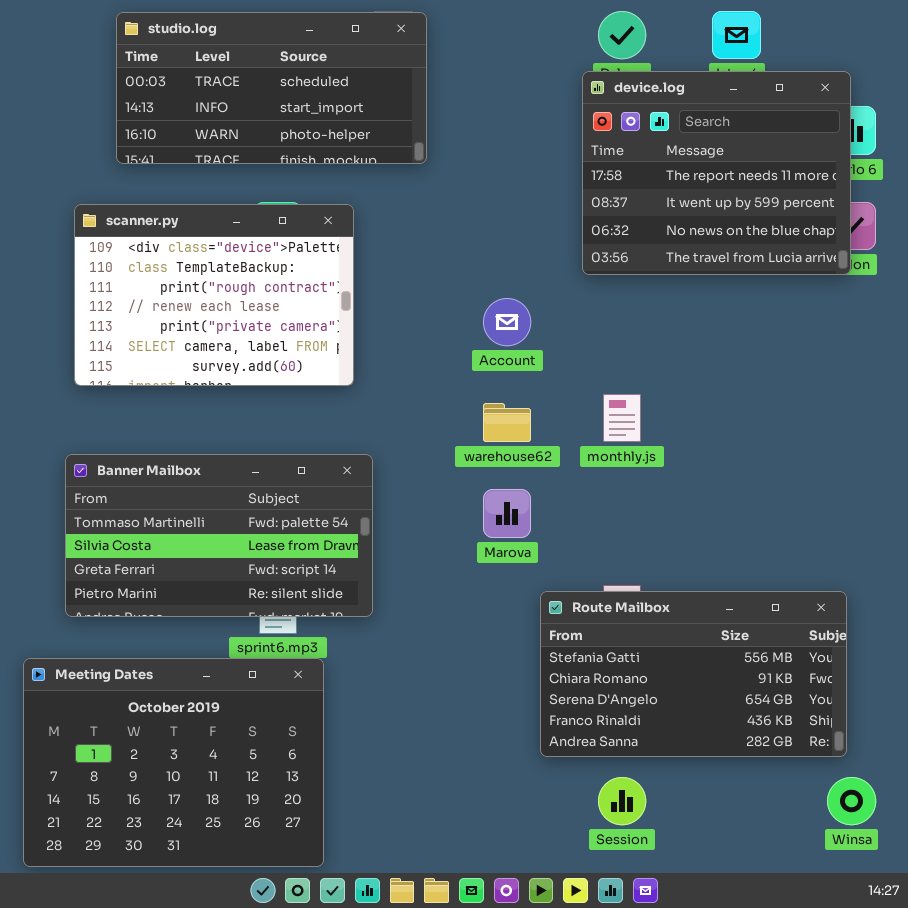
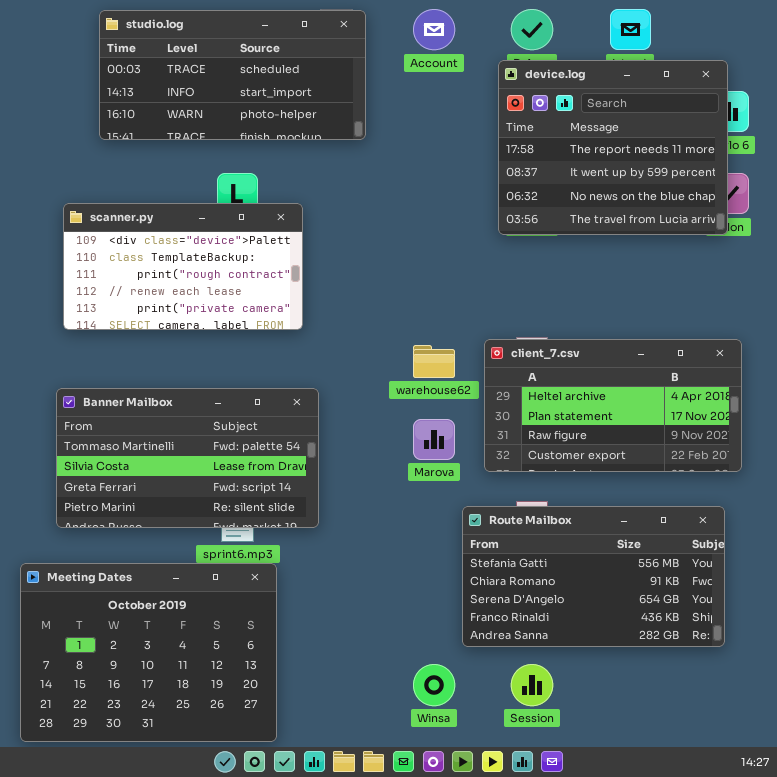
scanner.py: [74,204,354,386] -> [63,203,303,330], resized
Account: [483,298,531,346] -> [413,9,455,50], moved
client_7.csv: none -> [484,339,742,472], opened
Winsa: [827,777,876,825] -> [413,664,455,706], moved

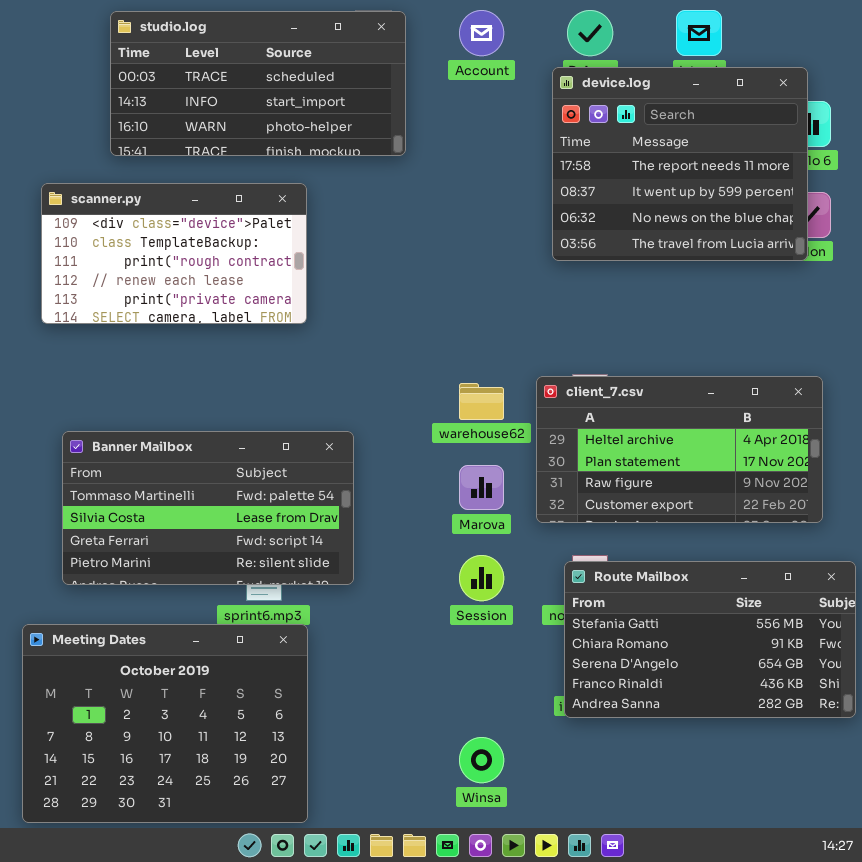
scanner.py: [63,203,303,330] -> [41,183,307,324], moved
Route Mailbox: [462,506,725,647] -> [564,561,856,718], moved
Session: [511,664,553,706] -> [459,555,504,601], moved

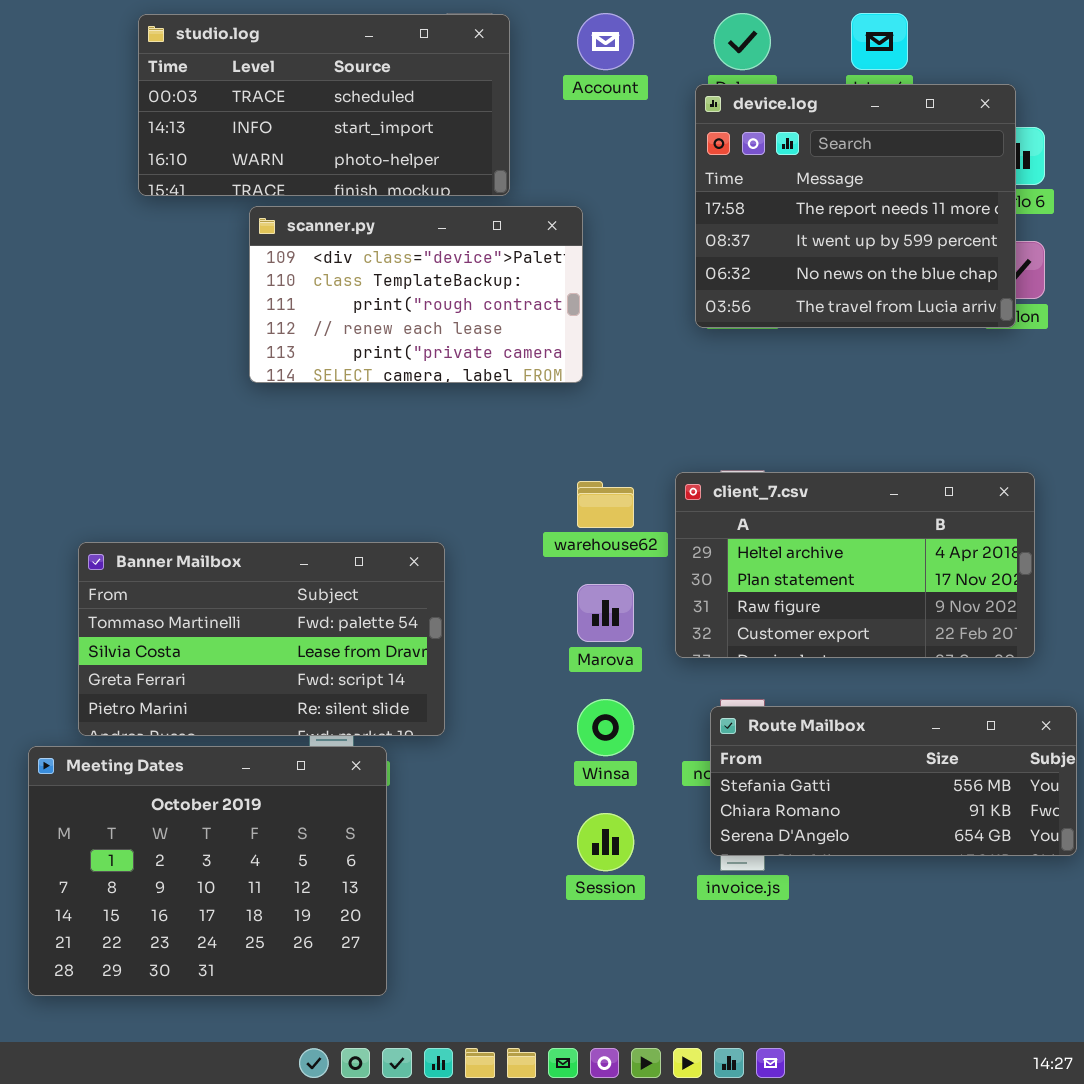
scanner.py: [41,183,307,324] -> [249,206,583,383], moved
Session: [459,555,504,601] -> [577,813,634,871], moved
Route Mailbox: [564,561,856,718] -> [710,706,1077,856], resized
Meeting Dates: [22,624,308,823] -> [28,746,387,996], moved
Winsa: [459,737,504,783] -> [577,699,634,756], moved

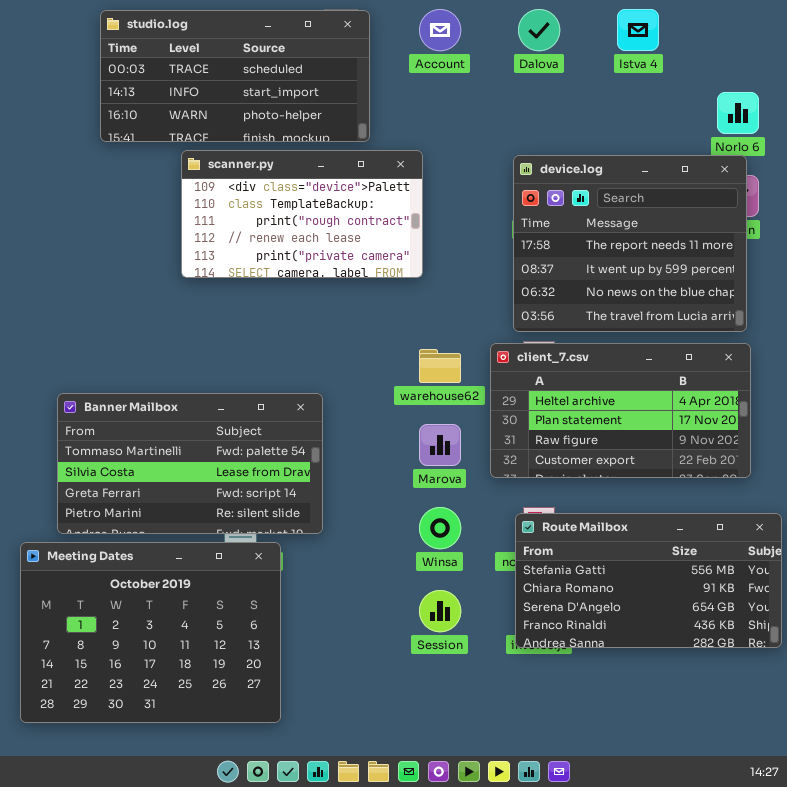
device.log: [695,84,1016,328] -> [513,155,747,332], moved
Route Mailbox: [710,706,1077,856] -> [515,513,782,648], resized

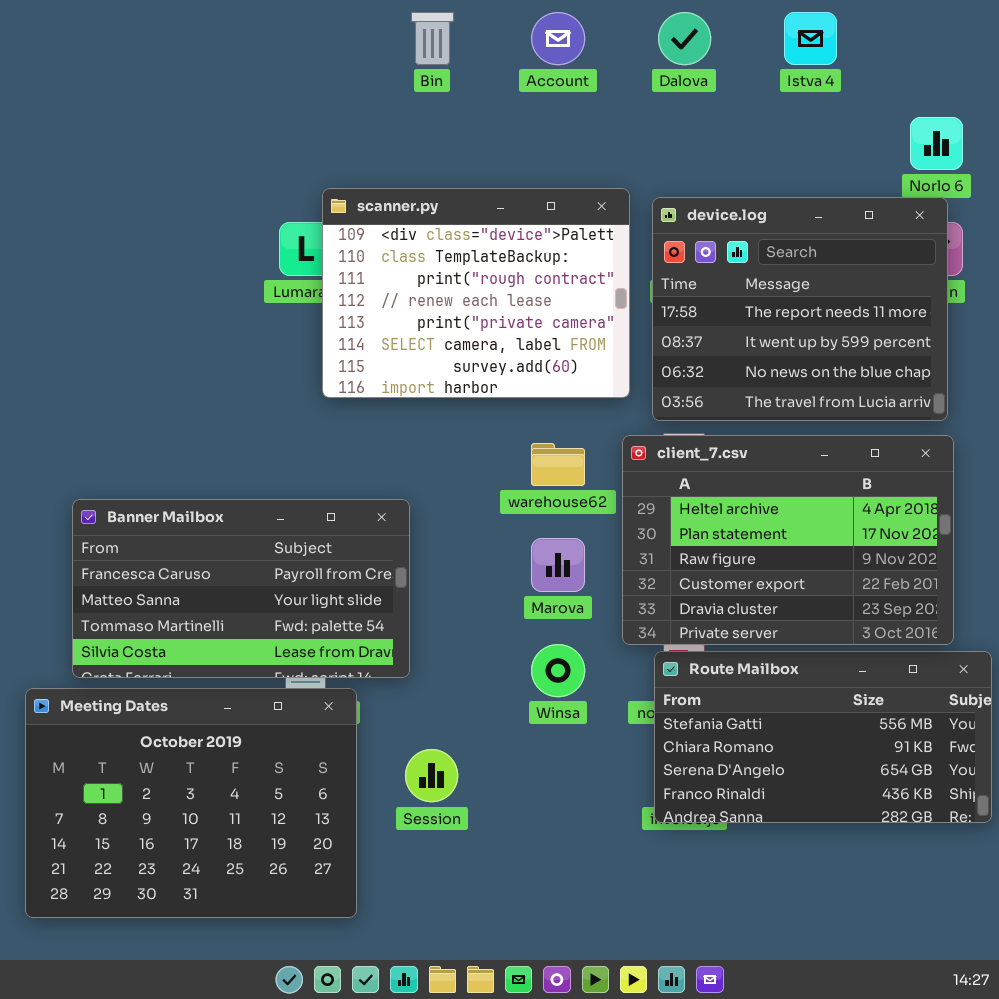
studio.log: [100,10,370,142] -> none, closed
scanner.py: [181,150,423,278] -> [322,188,630,398], moved, resized
client_7.csv: [490,343,751,478] -> [622,435,954,645], resized
Banner Mailbox: [57,393,323,534] -> [72,499,410,678], scrolled up 2 rows
Session: [419,590,461,632] -> [405,749,458,802], moved

